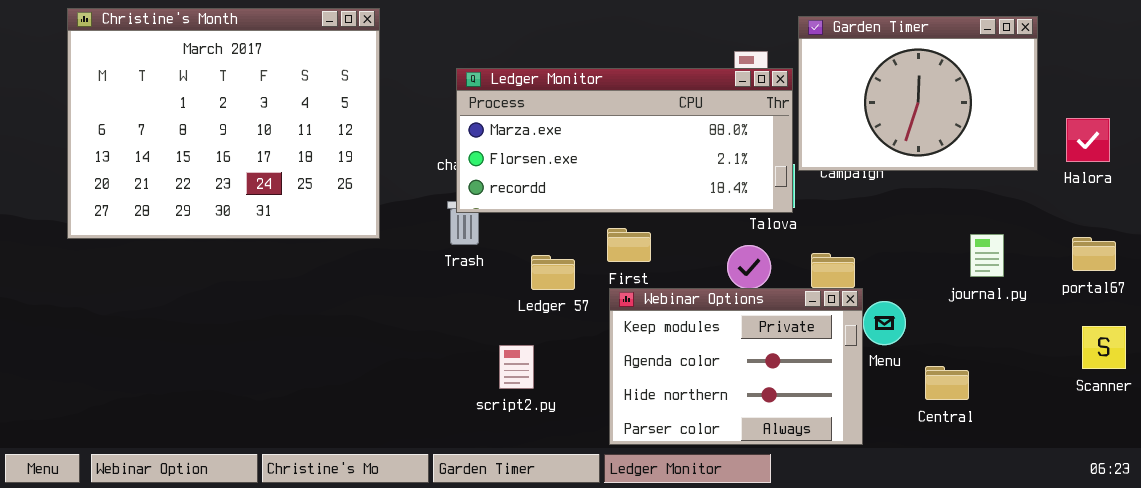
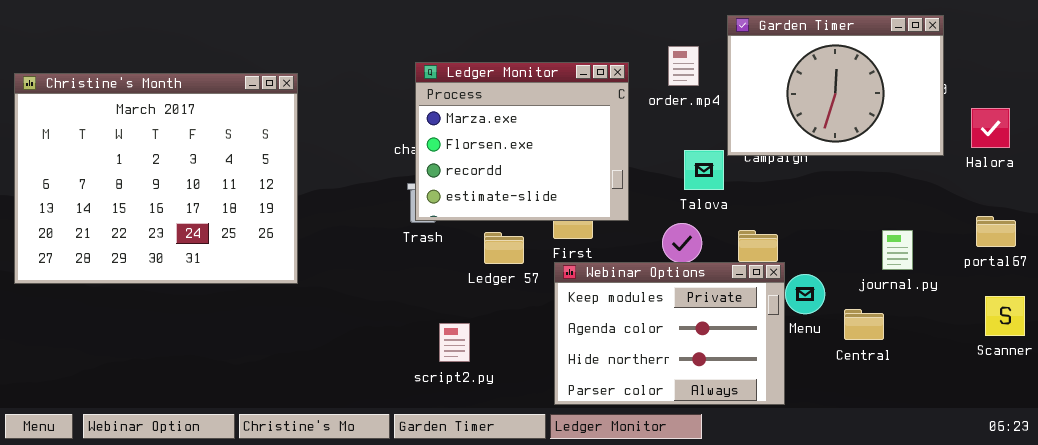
Christine's Month: [67,8,380,239] -> [14,73,298,284], moved
Ledger Monitor: [456,68,793,213] -> [415,62,629,221], resized
journal.py: [970,234,1004,277] -> [882,230,913,270], moved
script2.py: [499,345,534,389] -> [439,323,470,362], moved
Central: [925,366,969,400] -> [844,309,884,340], moved

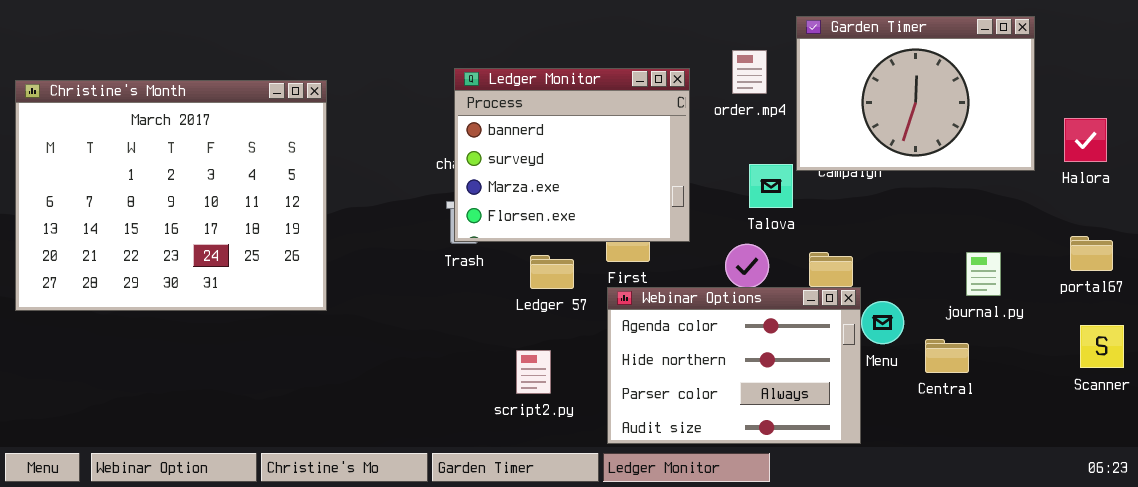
Ledger Monitor: [415,62,629,221] -> [454,68,690,242], scrolled up 2 rows
Webinar Options: [554,262,785,405] -> [607,287,861,444], scrolled down 1 row
script2.py: [439,323,470,362] -> [516,350,551,394], moved

